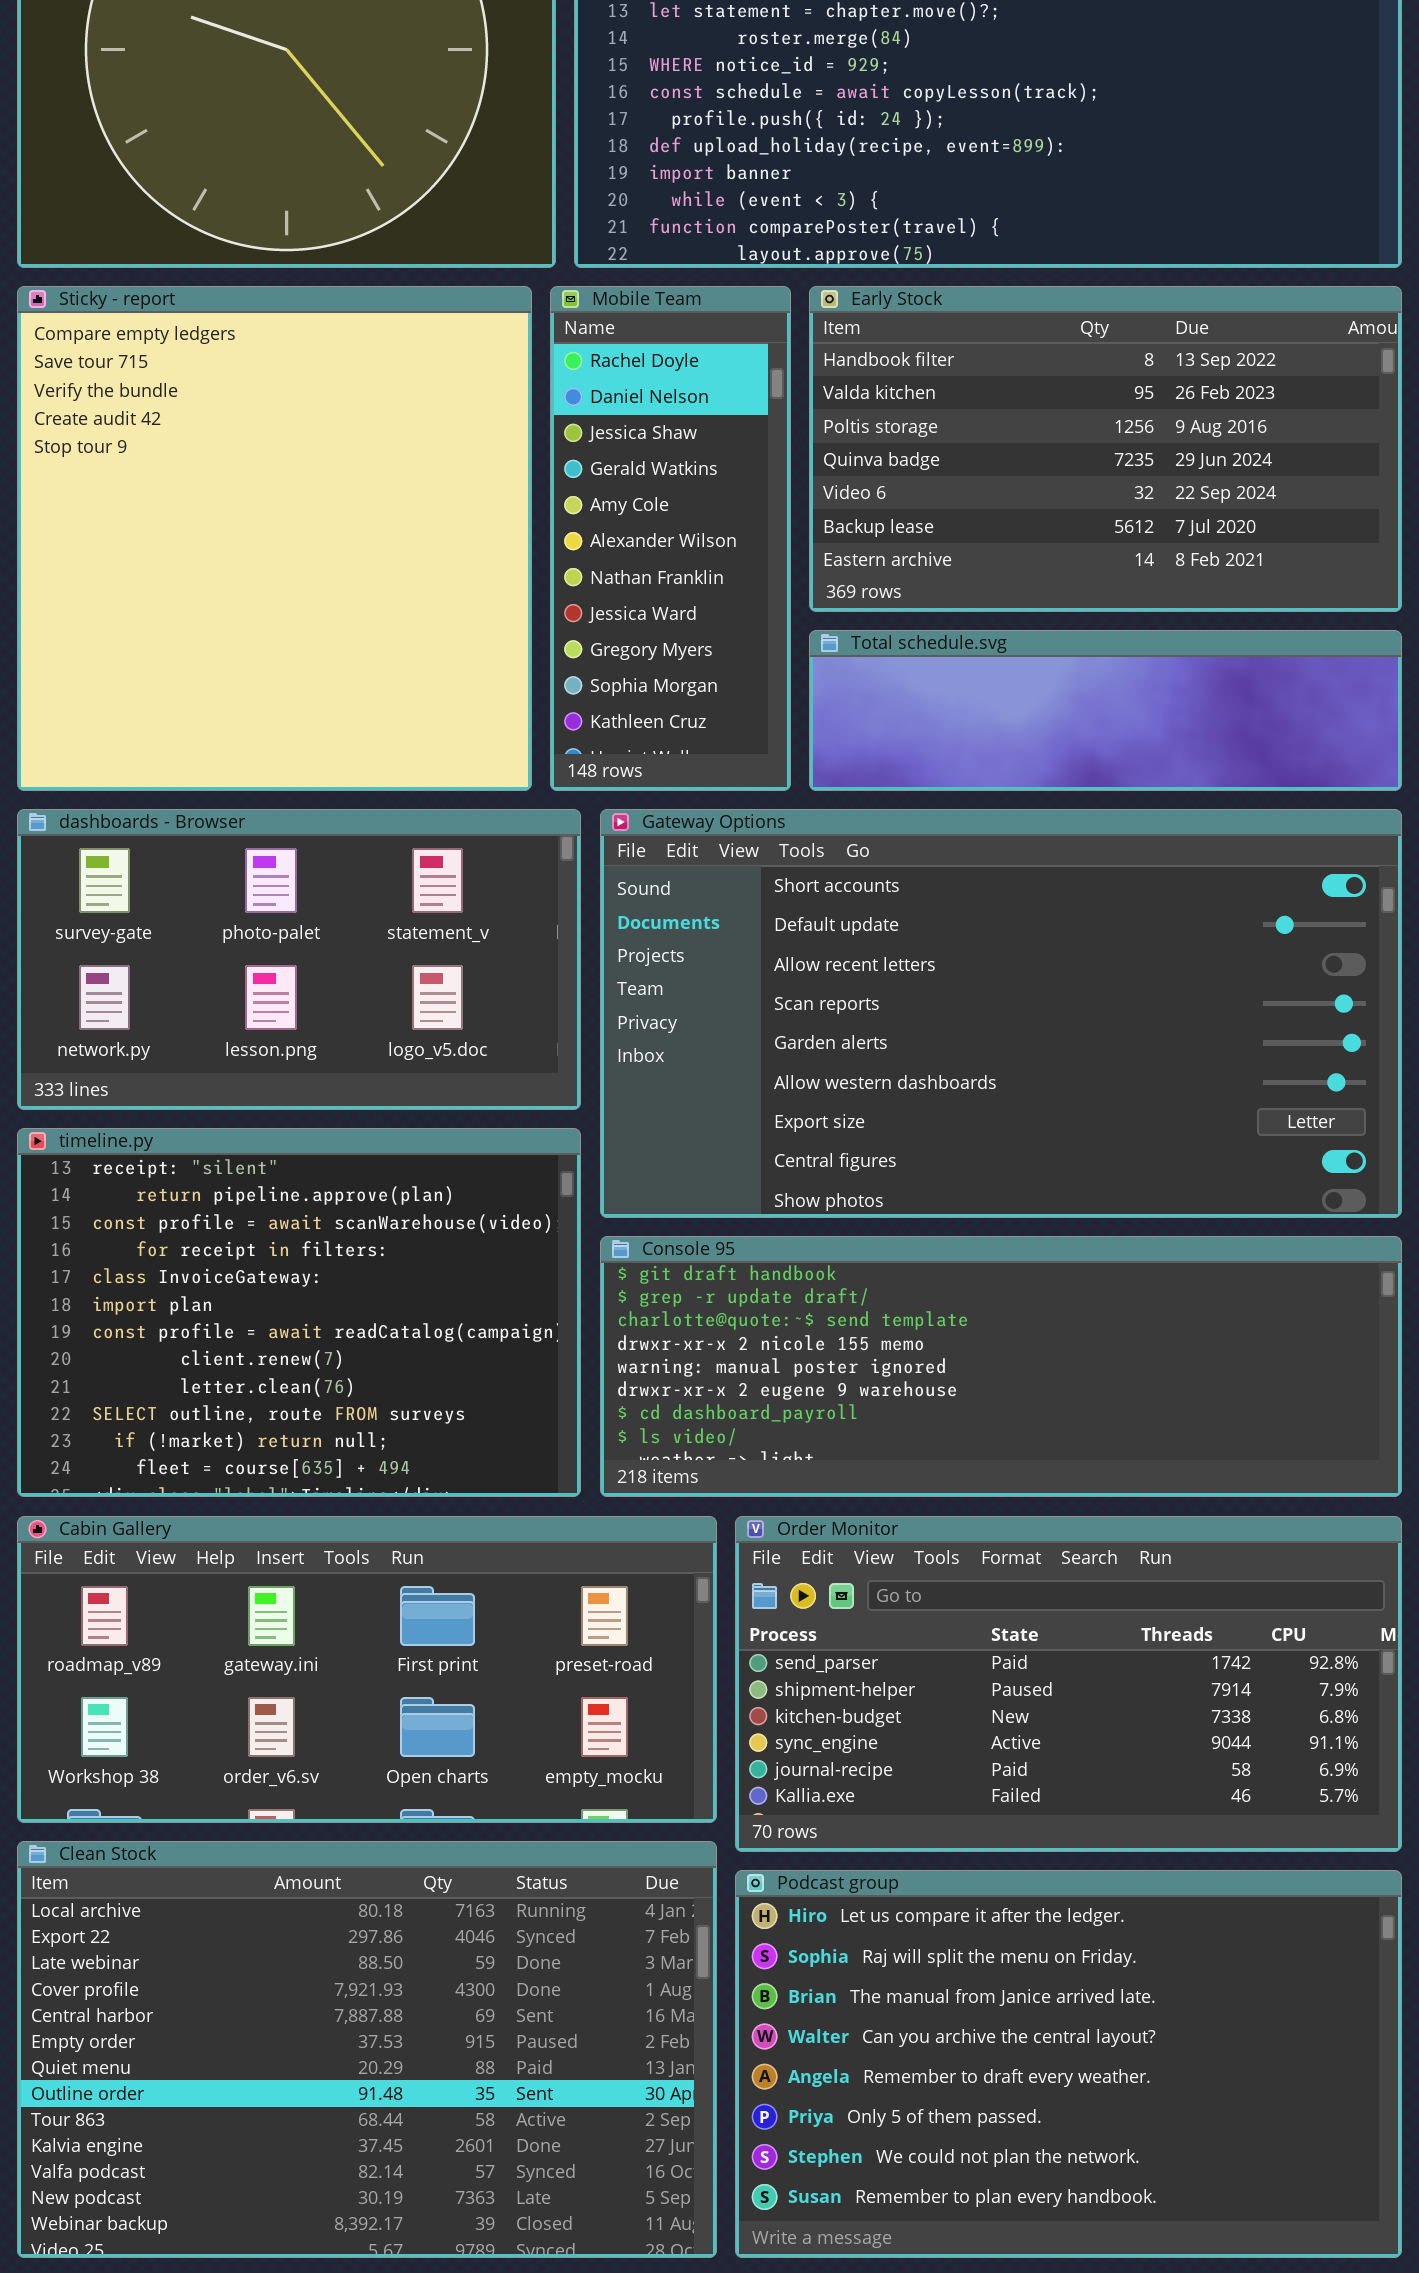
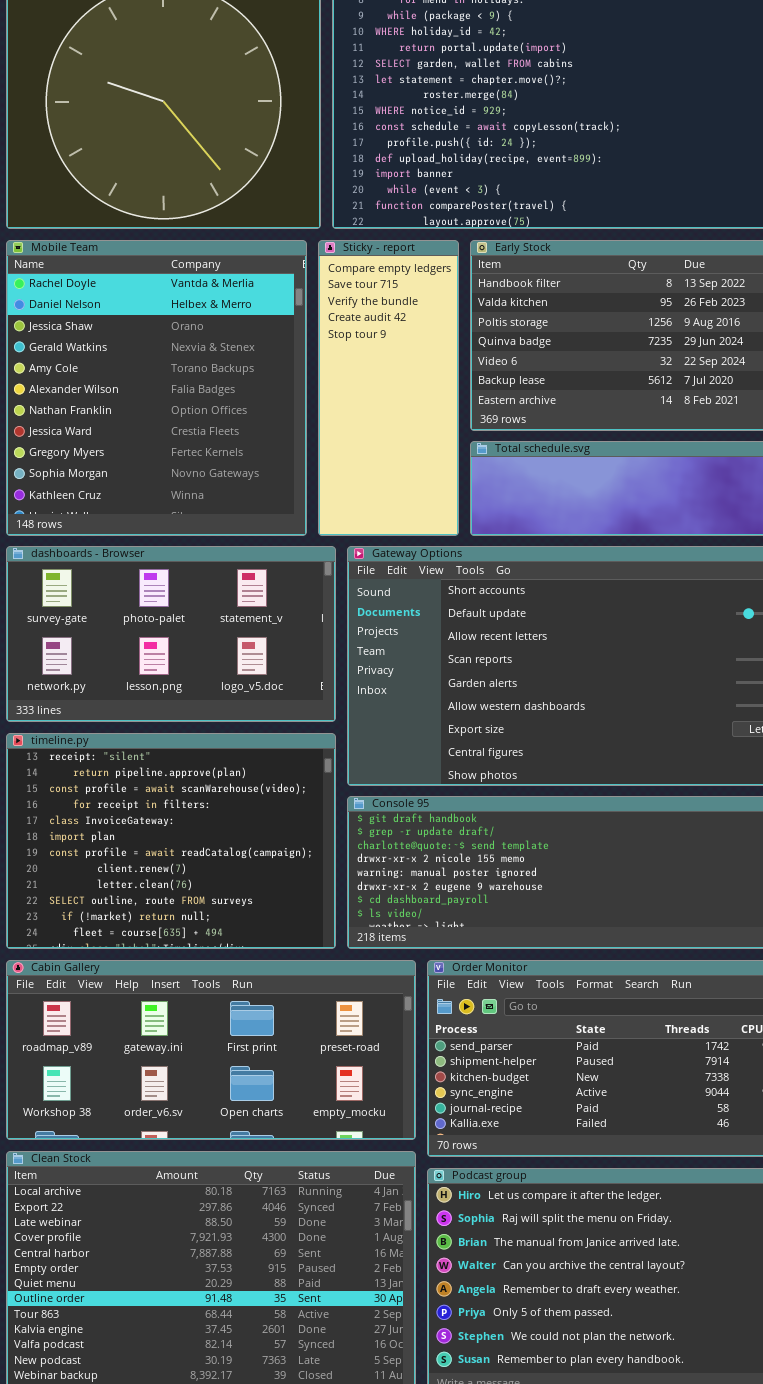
Sticky - report: [17,286,532,791] -> [318,240,459,536], moved, resized
Mobile Team: [550,286,791,791] -> [6,240,307,536], moved, resized

